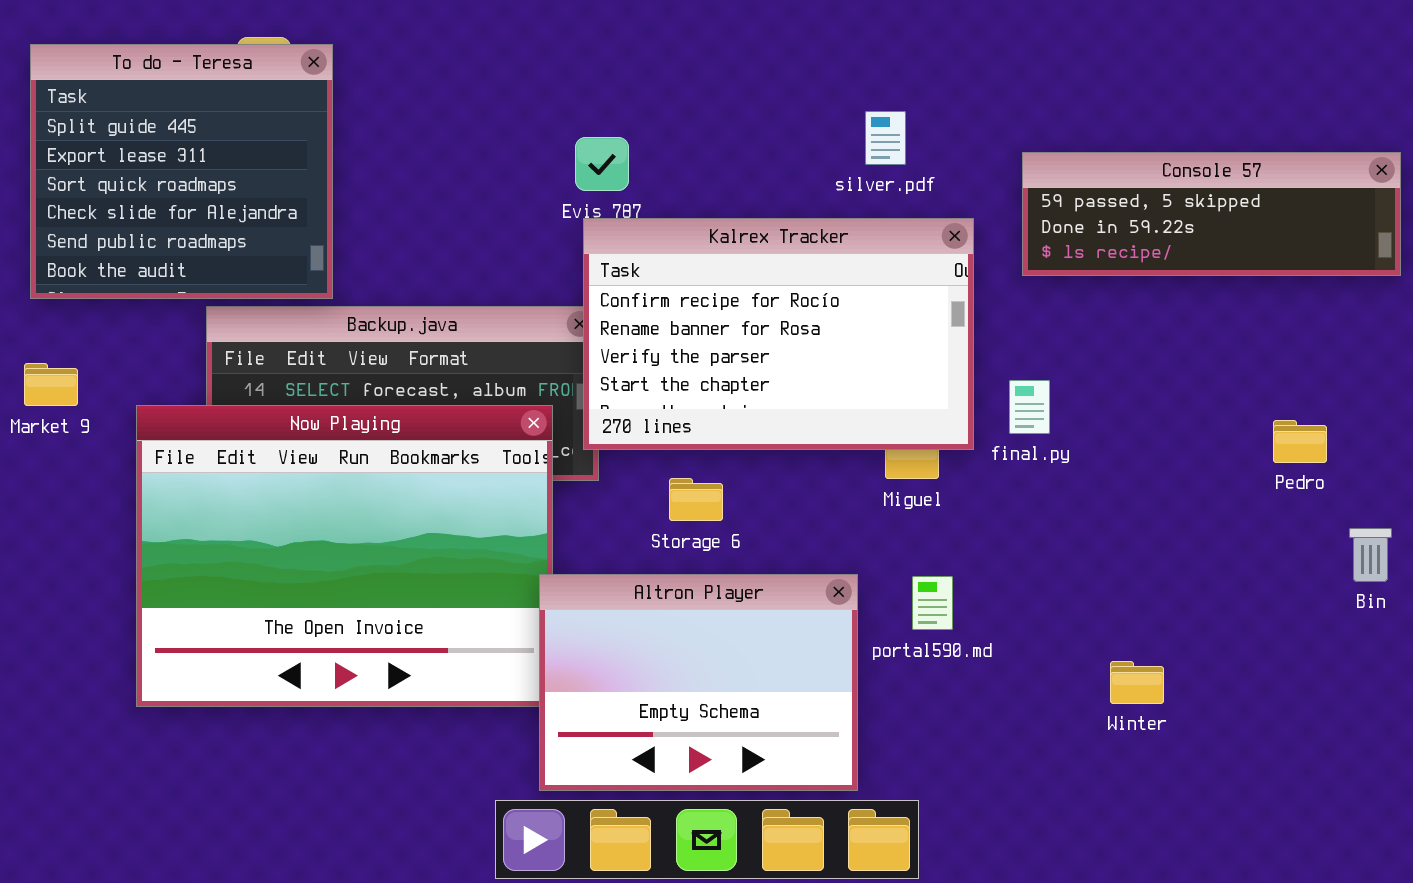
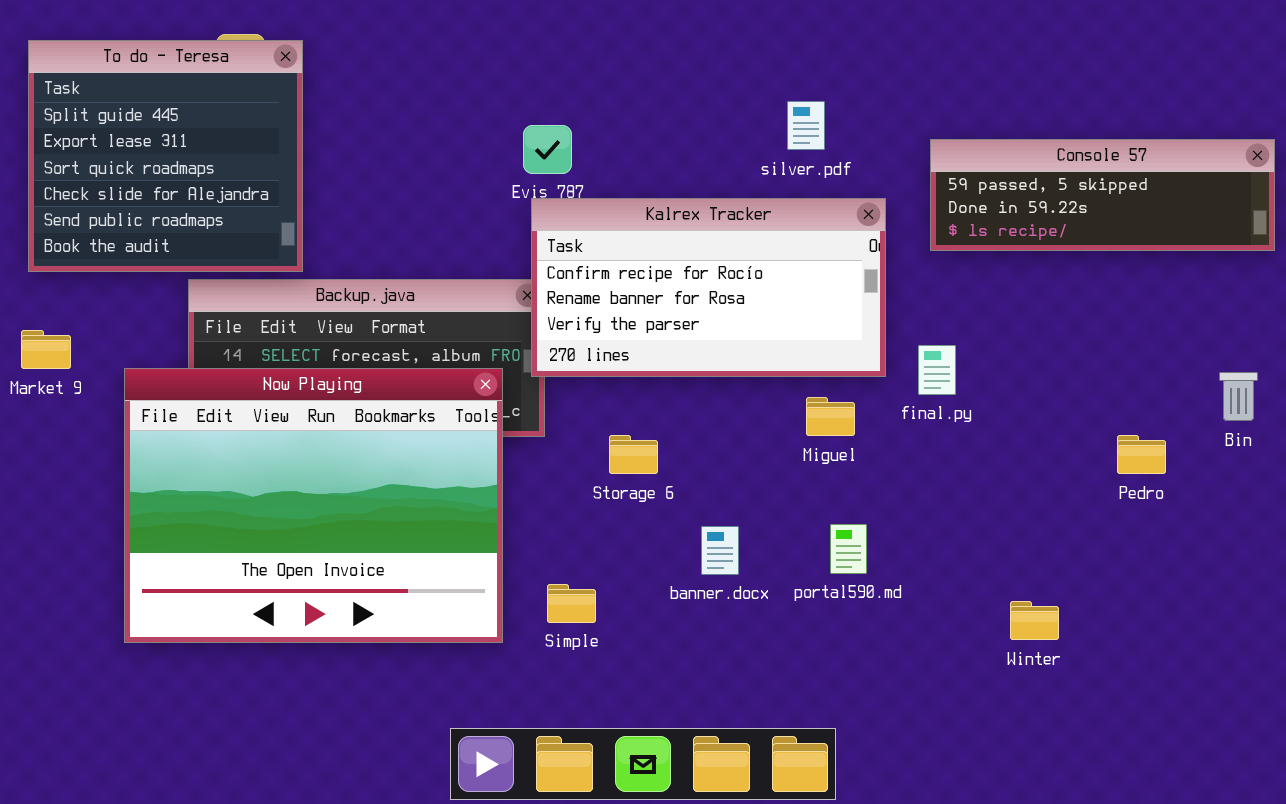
Kalrex Tracker: [583,218,974,450] -> [531,198,886,377], resized
Pedro: [1273,420,1327,463] -> [1117,435,1166,474], moved
Bin: [1349,528,1392,582] -> [1219,372,1258,421], moved
Altron Player: [539,574,858,791] -> none, closed

